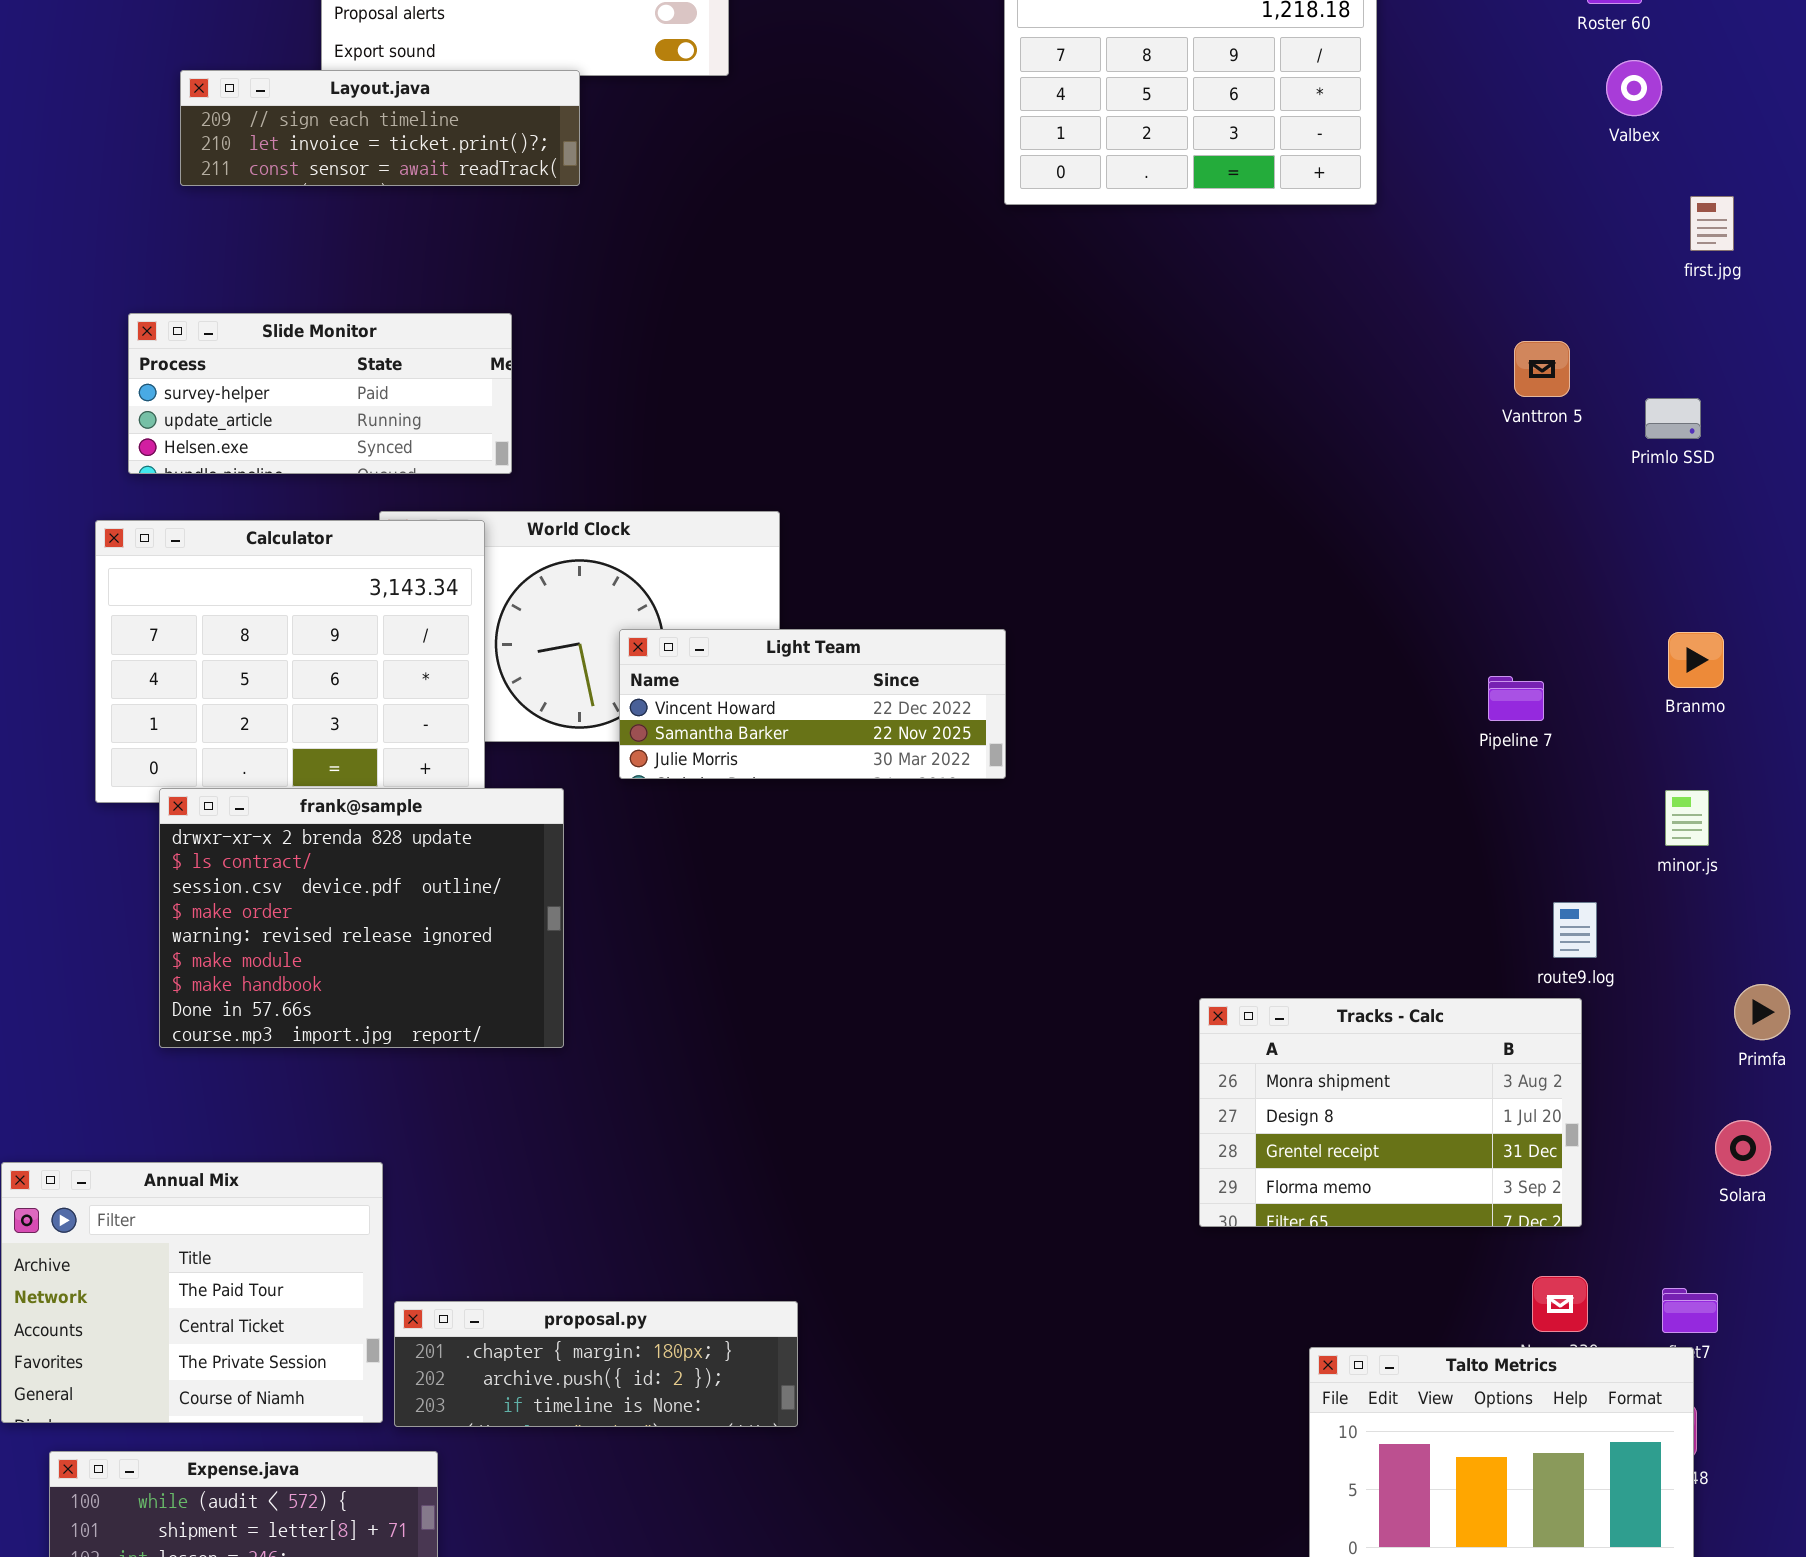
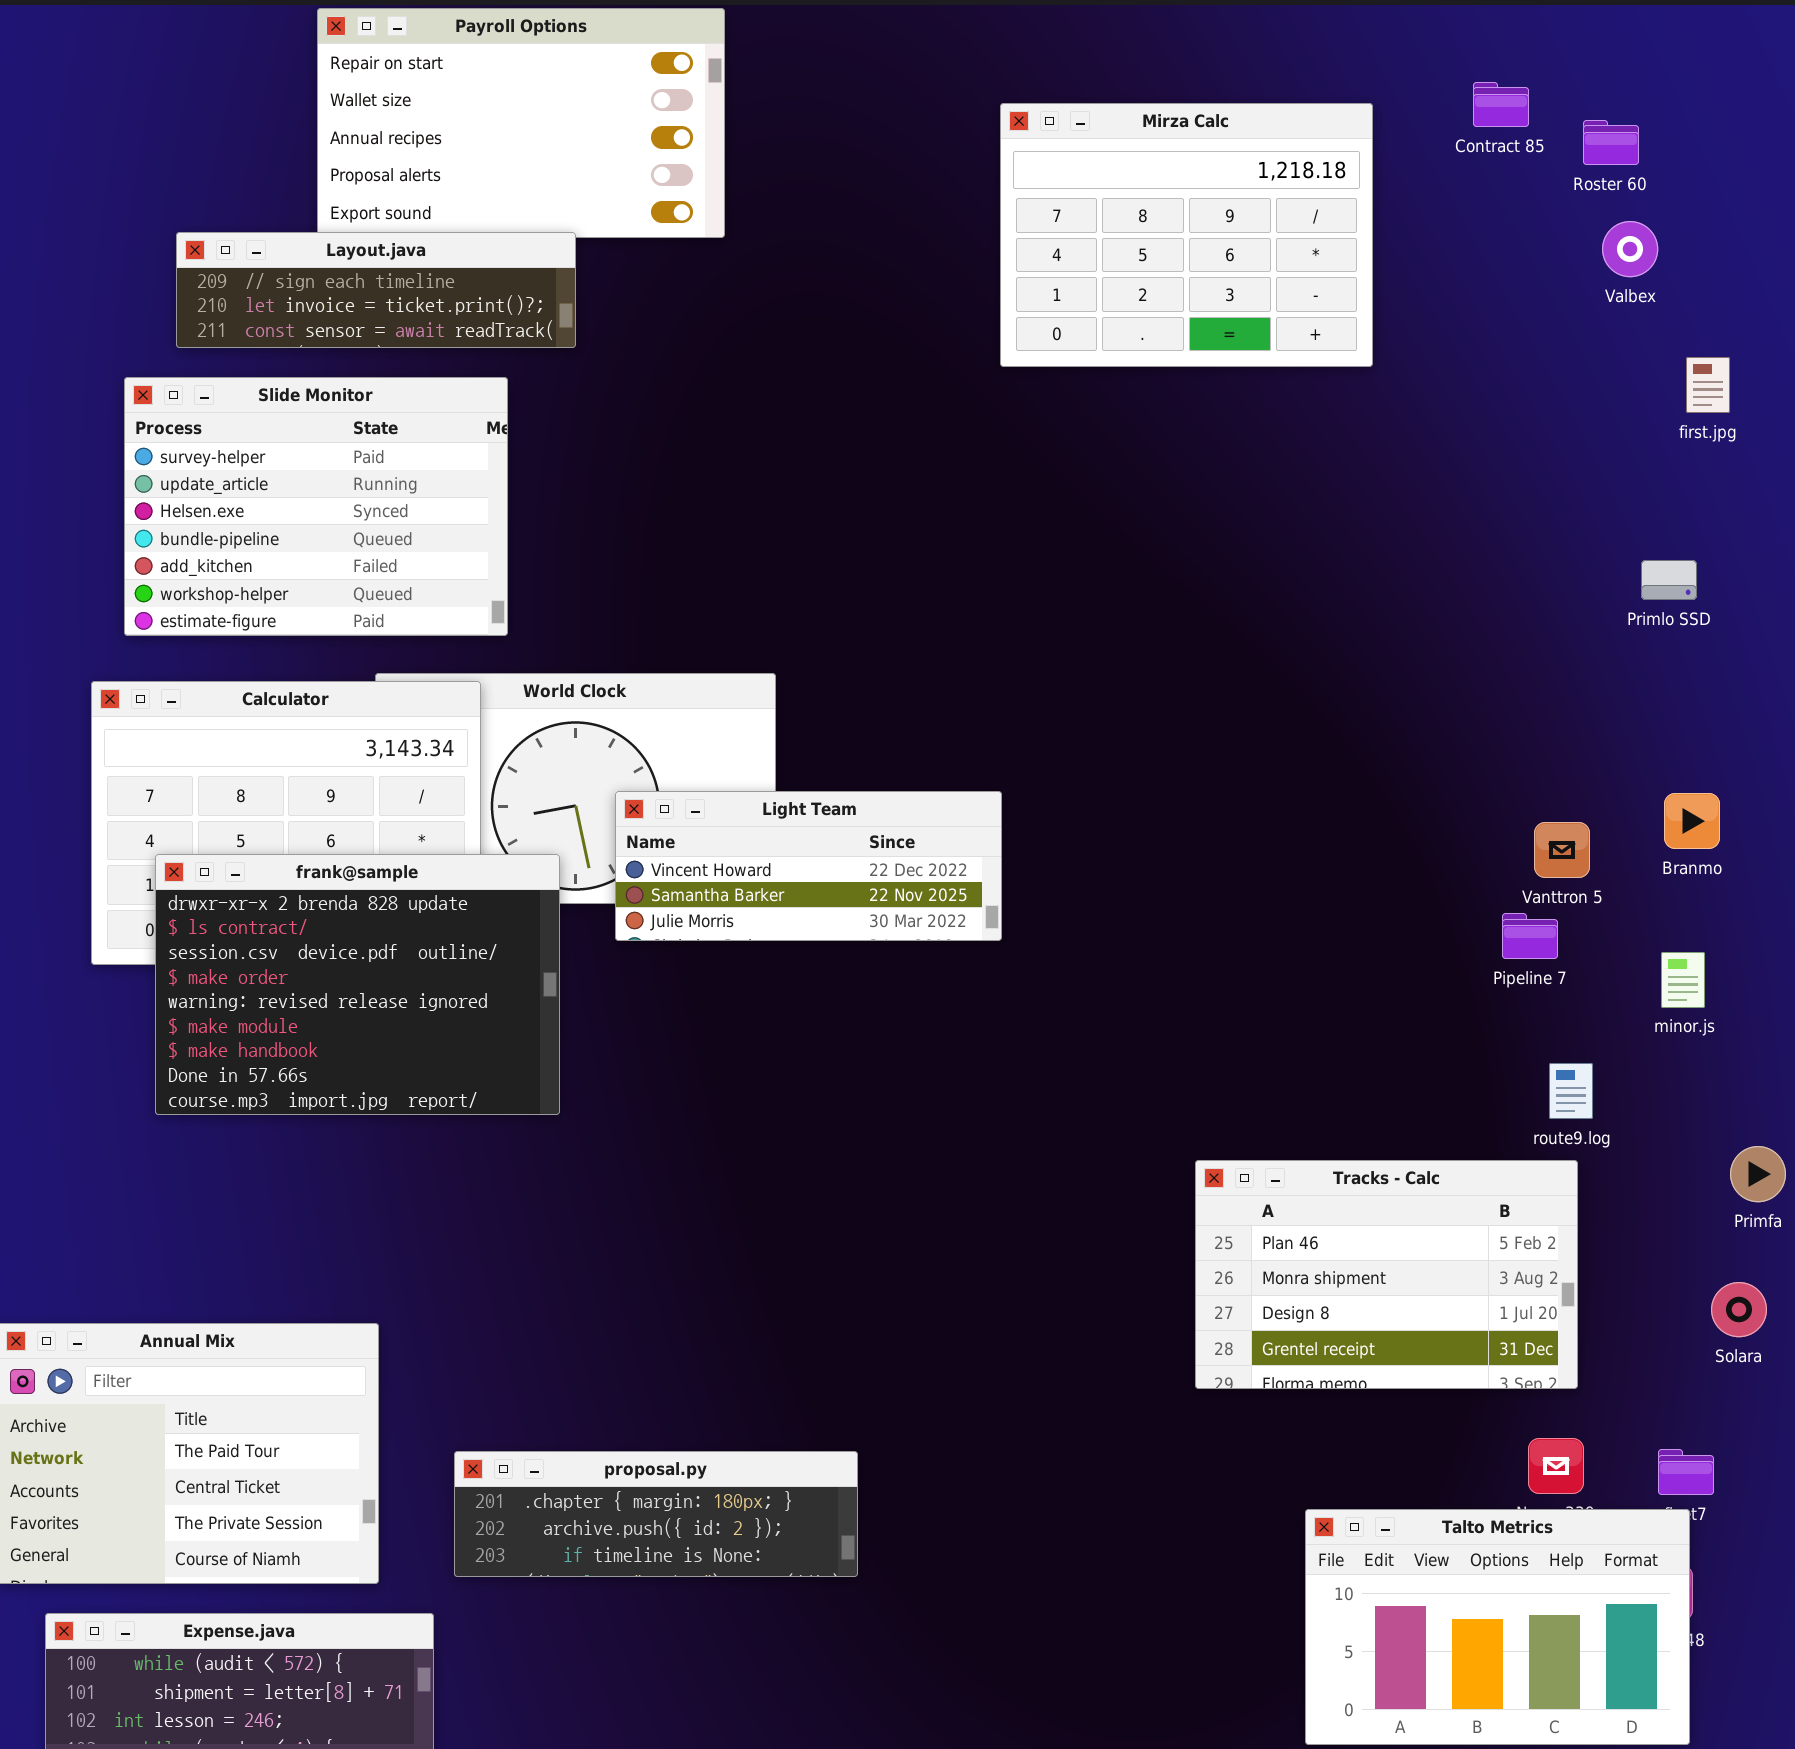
Slide Monitor: [128,313,512,474] -> [124,377,508,636], resized
Vanttron 5: [1514,341,1570,397] -> [1534,822,1590,878], moved
Pipeline 7: [1488,676,1544,721] -> [1502,913,1558,959], moved
frank@sample: [159,788,564,1048] -> [155,854,560,1115], moved
Tracks - Calc: [1199,998,1582,1227] -> [1195,1160,1578,1389], scrolled up 1 row
proposal.py: [394,1301,798,1427] -> [454,1451,858,1577], moved

